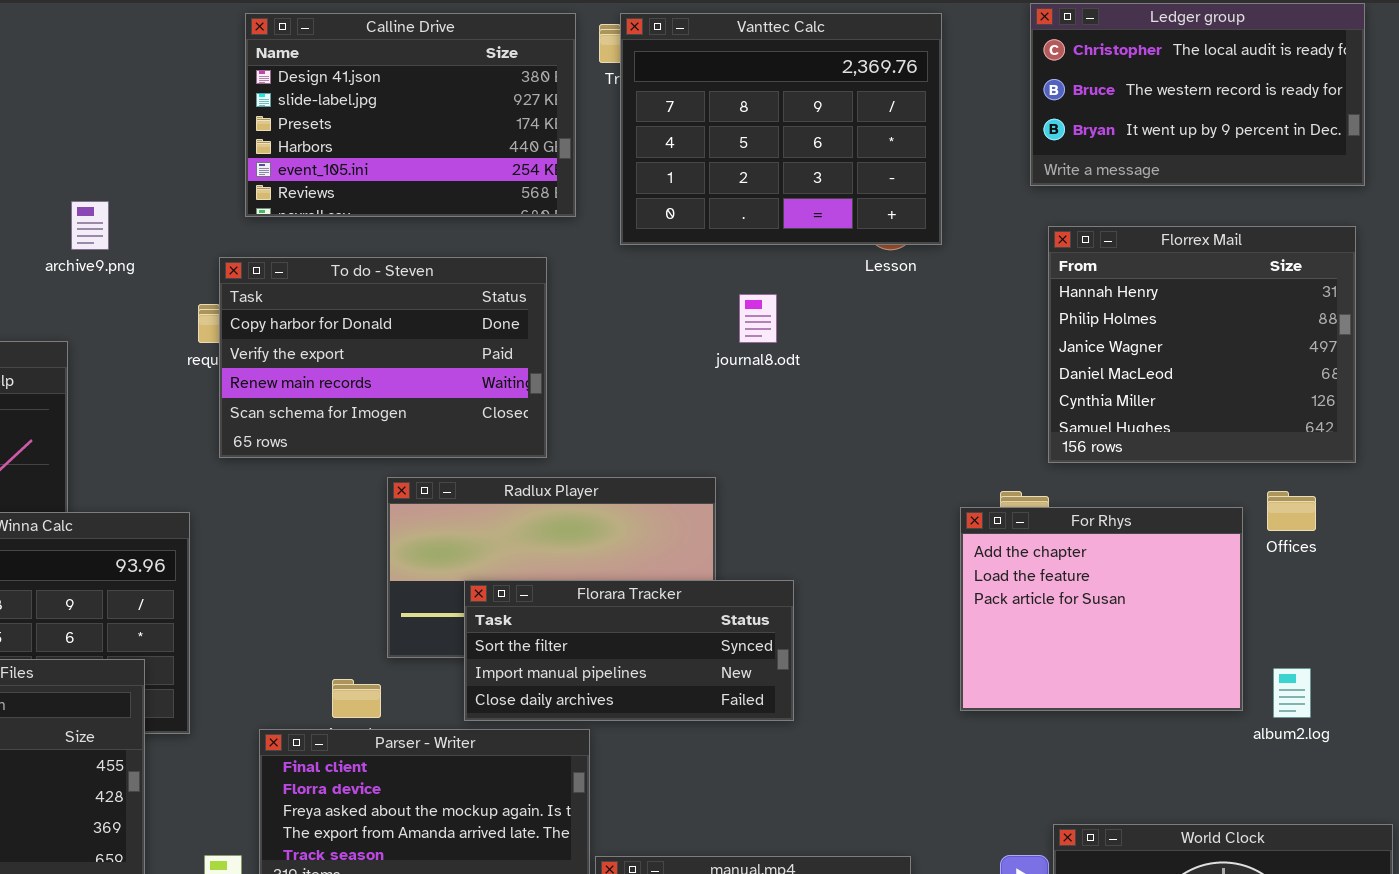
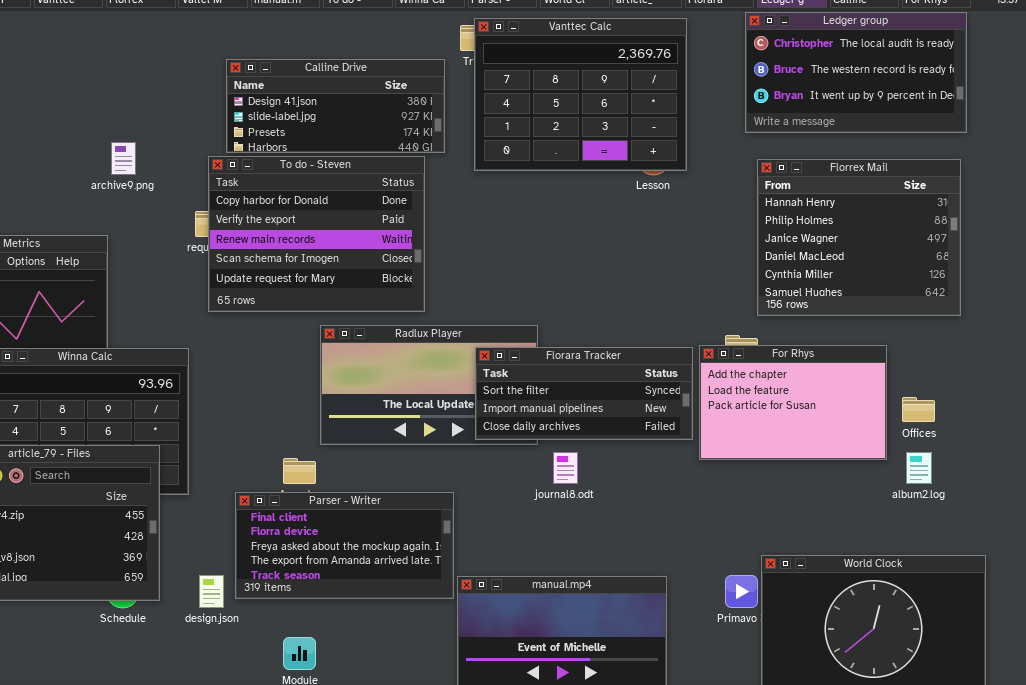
Calline Drive: [245,13,576,217] -> [226,59,445,153], resized
To do - Steven: [219,257,547,458] -> [208,156,425,312], resized
journal8.odt: [739,294,777,343] -> [553,452,578,484], moved
Offices: [1267,491,1316,531] -> [902,397,935,422], moved
For Rhys: [960,507,1243,711] -> [699,345,887,460], resized
Florara Tracker: [464,580,794,721] -> [475,347,693,440], moved

